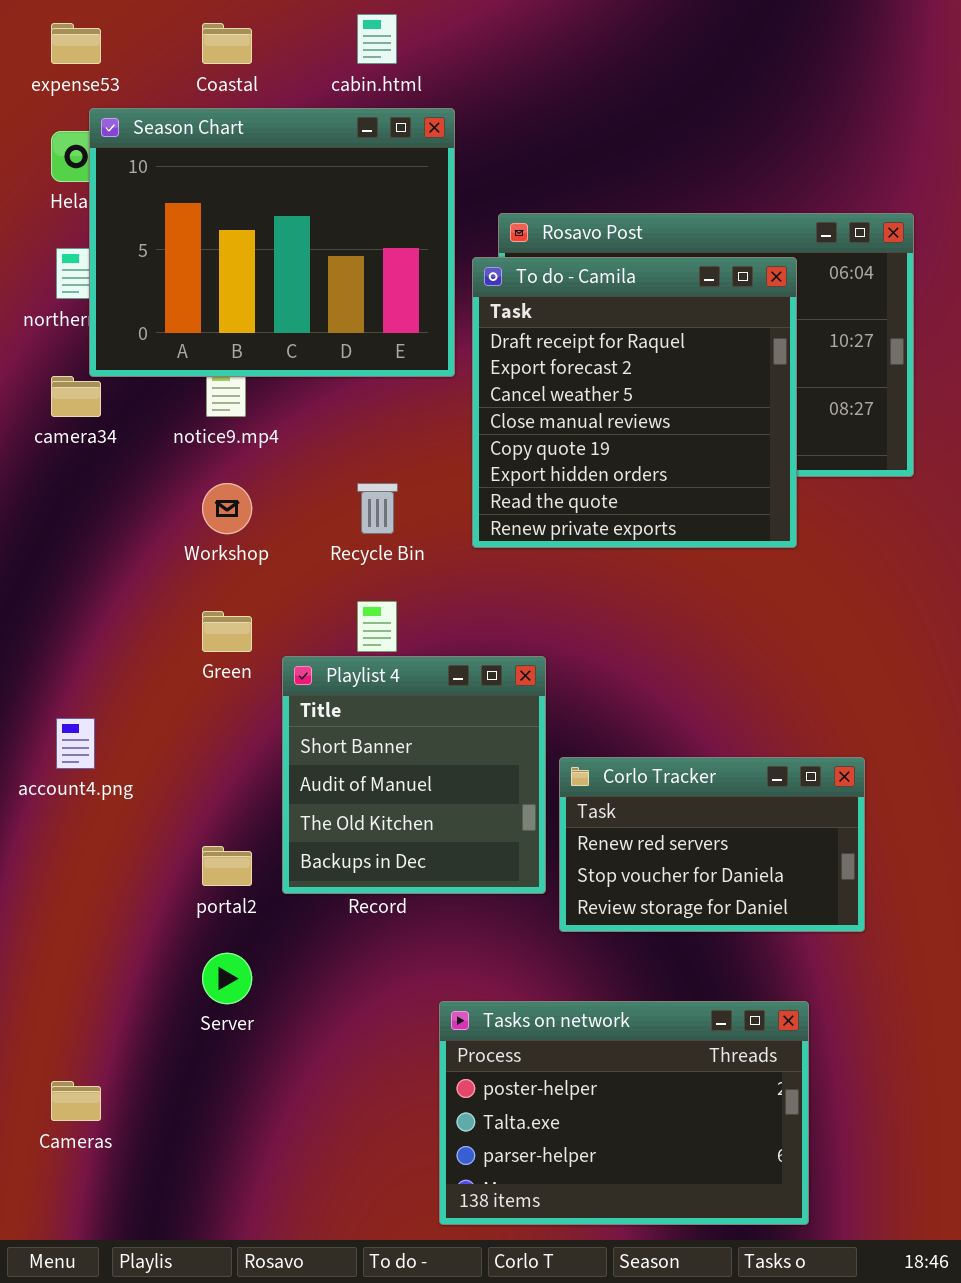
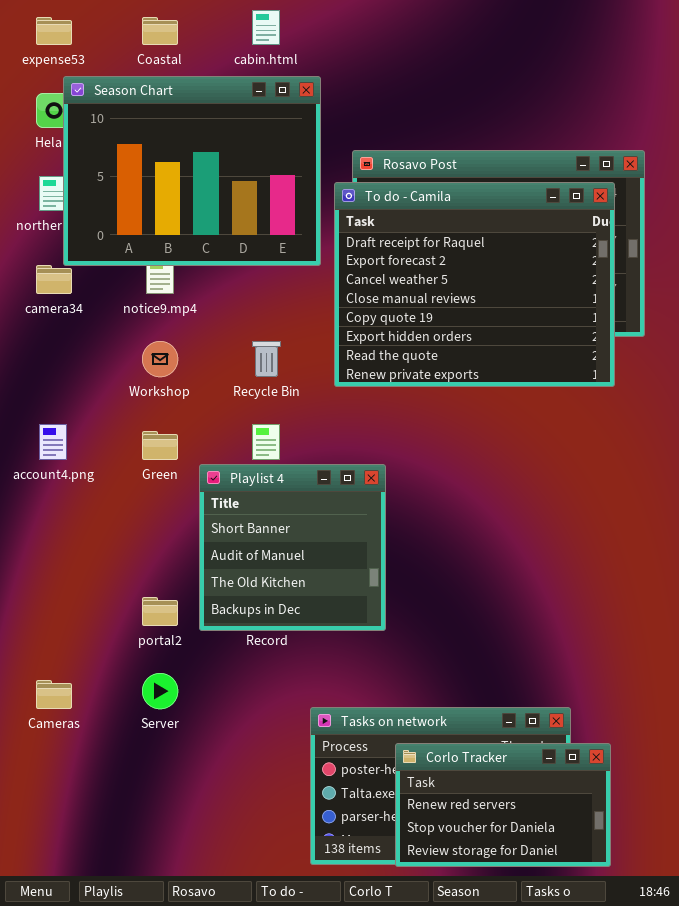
To do - Camila: [472,257,797,548] -> [334,182,615,387], resized
account4.png: [56,718,95,769] -> [39,424,67,460], moved
Corlo Tracker: [559,757,865,932] -> [395,743,611,867], moved
Cameras: [51,1081,101,1121] -> [36,680,72,709], moved

